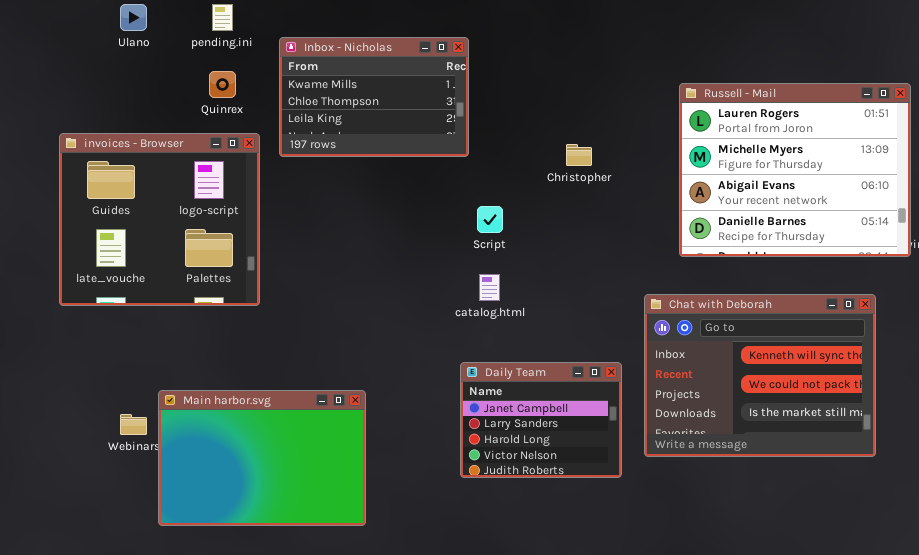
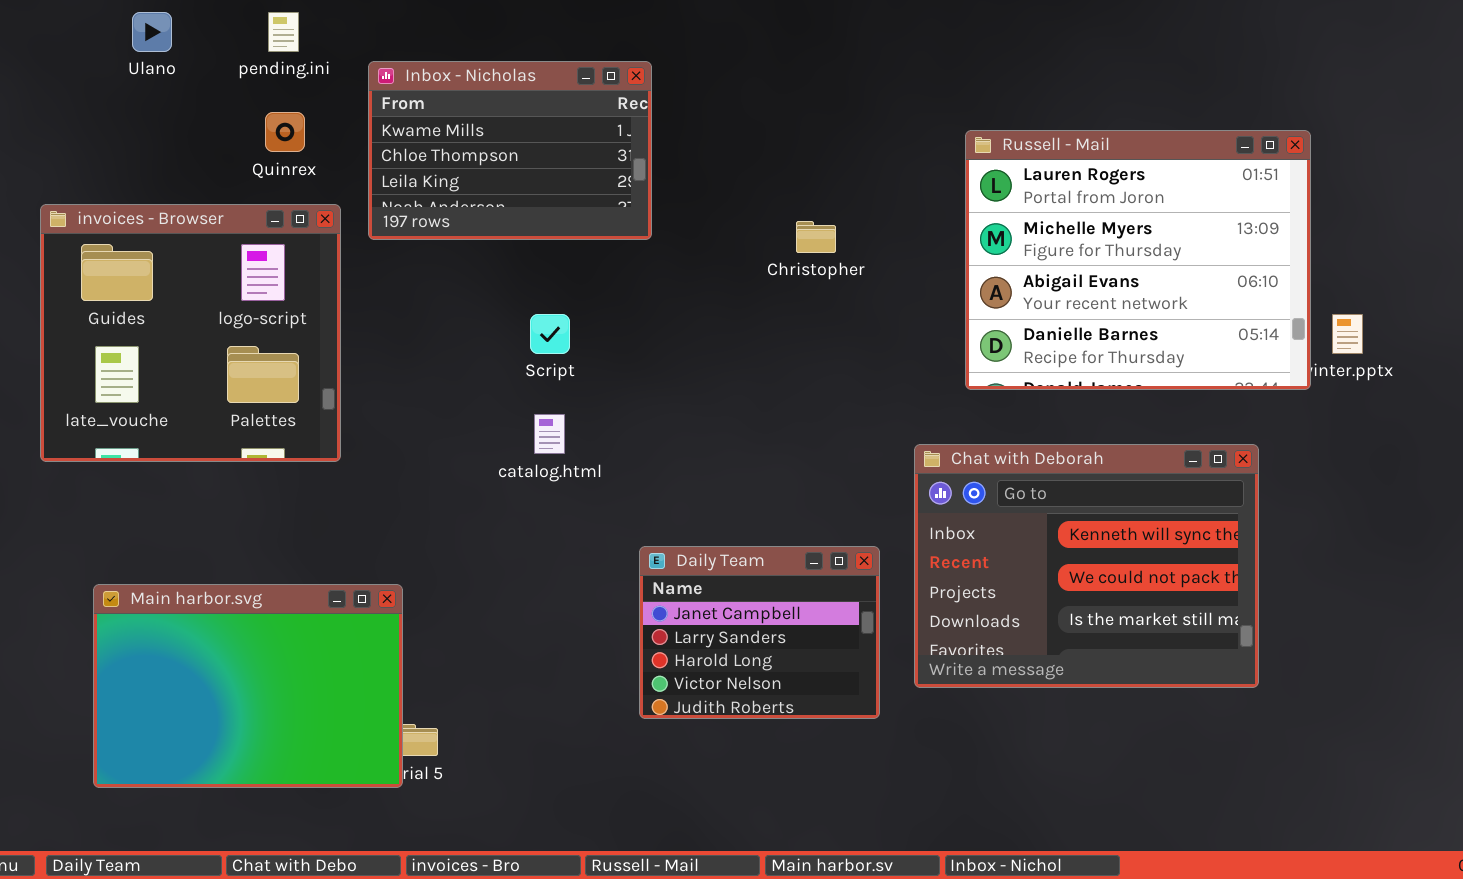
Script: [477,206,503,233] -> [530,314,570,354], moved
catalog.html: [479,274,500,301] -> [534,414,565,454], moved
Main harbor.svg: [158,390,366,526] -> [93,584,403,788], moved

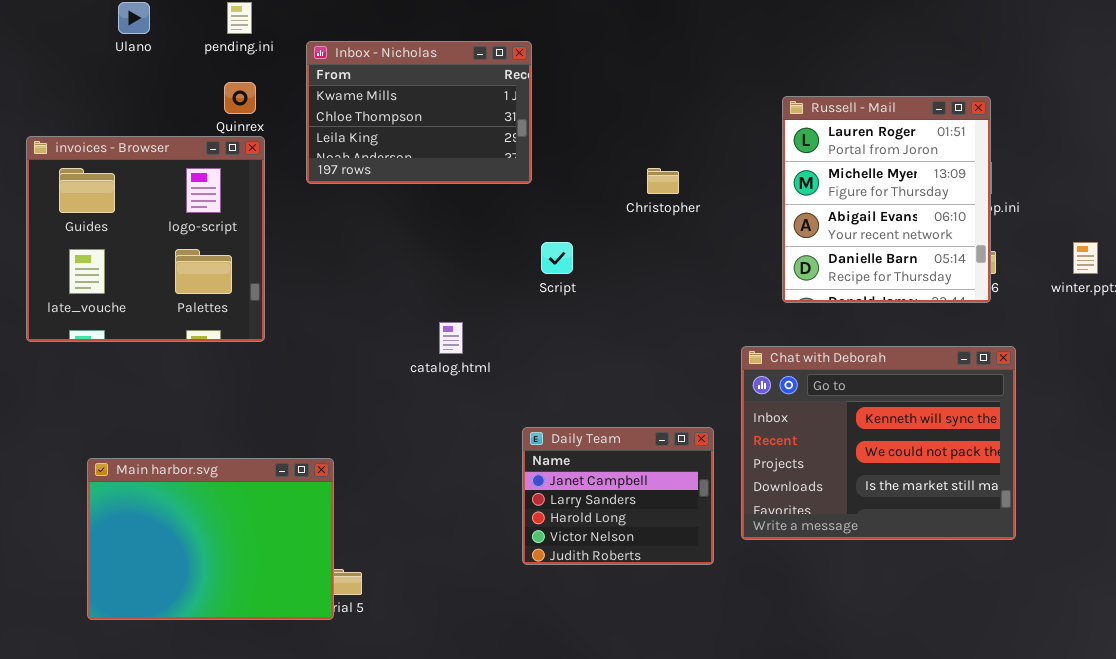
Russell - Mail: [965,130,1311,390] -> [782,96,991,303], resized
invoices - Browser: [40,204,341,462] -> [26,136,265,342], moved
Script: [530,314,570,354] -> [541,242,573,274], moved

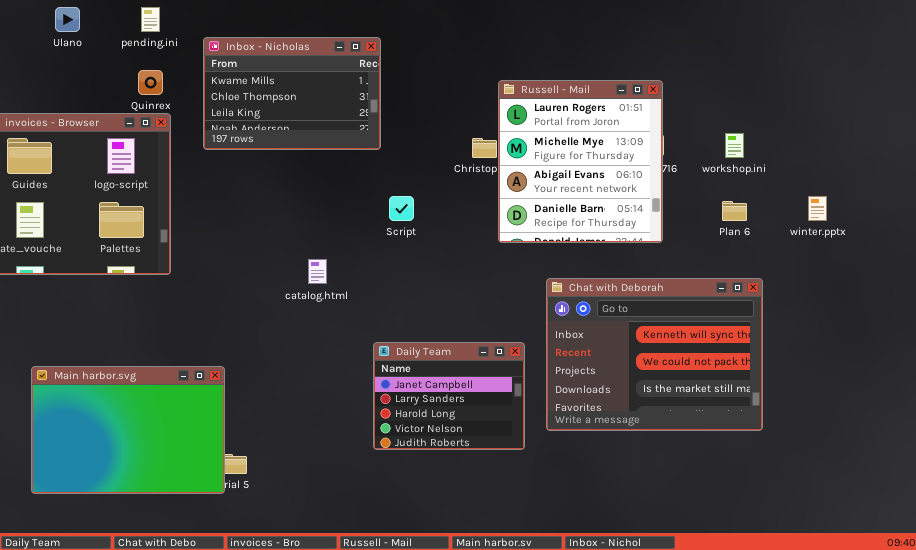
Russell - Mail: [782,96,991,303] -> [498,80,663,243], moved

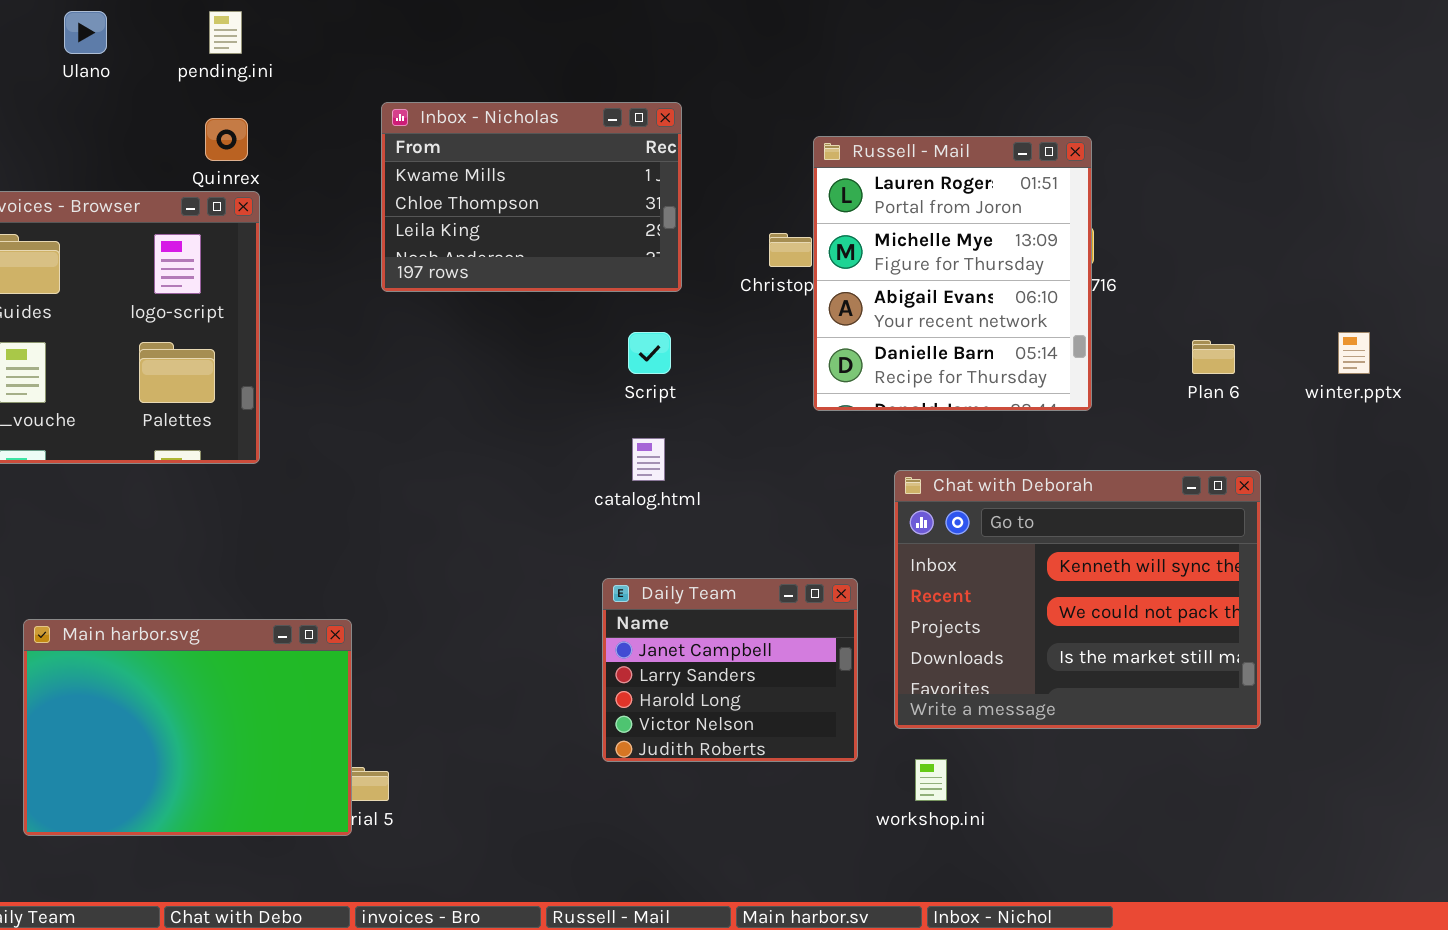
Inbox - Nicholas: [203,37,381,150] -> [381,102,682,292], moved
workshop.ini: [725,133,744,158] -> [915,759,947,801], moved
catalog.html: [308,259,327,284] -> [632,438,665,481], moved

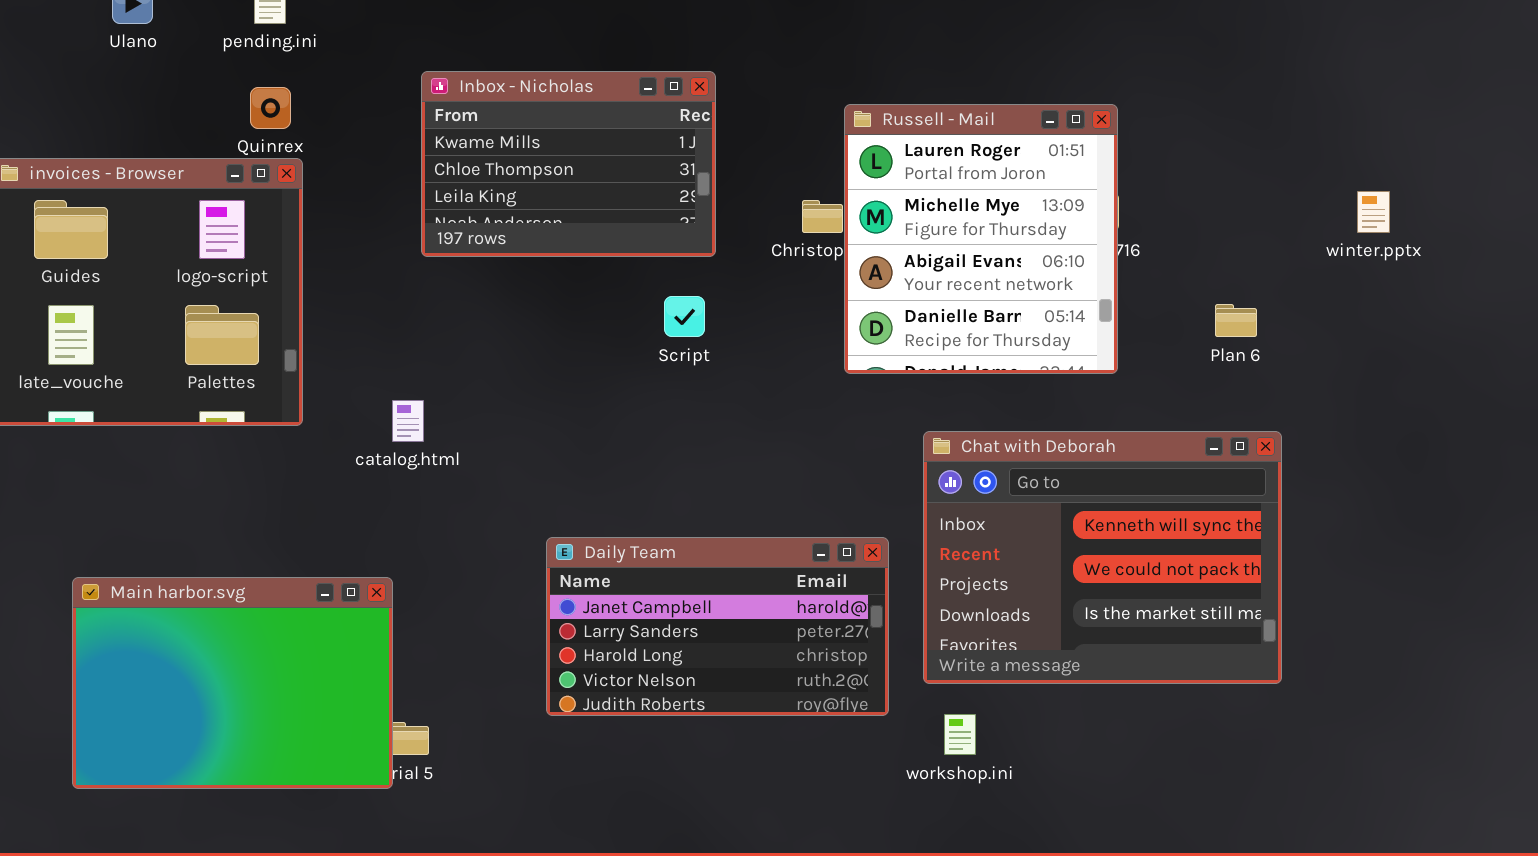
winter.pptx: [1338,332,1370,374] -> [1357,191,1390,233], moved
catalog.html: [632,438,665,481] -> [392,400,424,442], moved
Daily Team: [602,578,858,762] -> [546,537,889,716], resized

